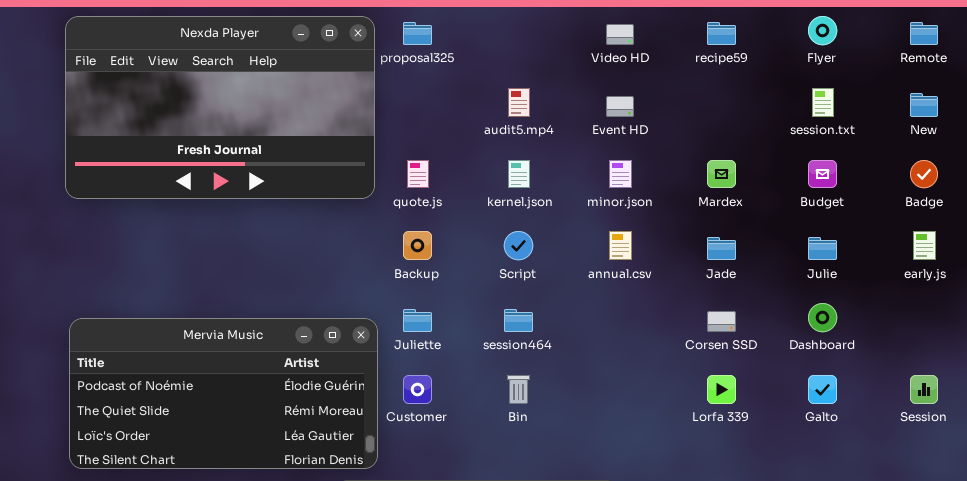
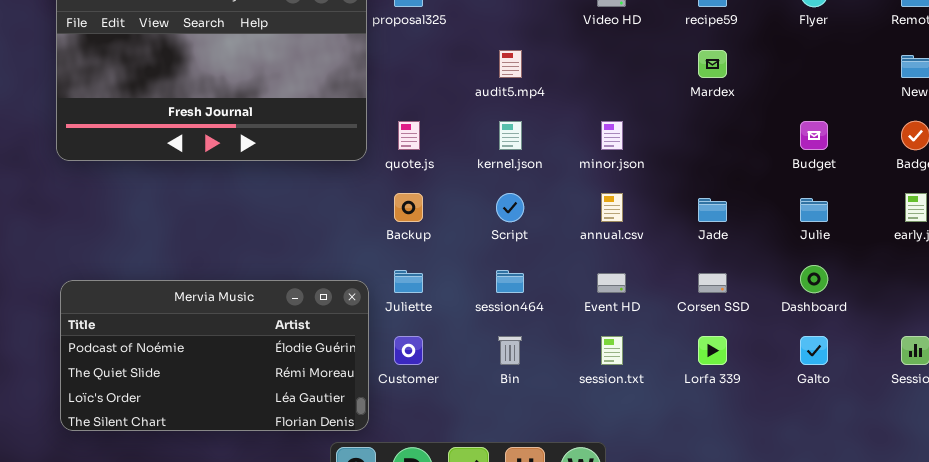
session.txt: [812,88,834,117] -> [601,336,623,365], moved
Event HD: [606,96,634,117] -> [597,273,626,293], moved
Mardex: [707,160,736,188] -> [698,50,727,78], moved

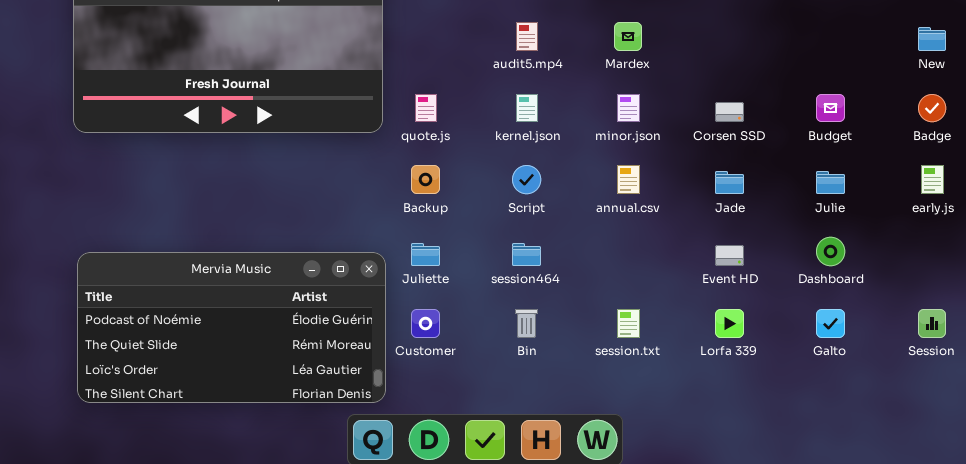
Mardex: [698,50,727,78] -> [614,22,642,51], moved
Event HD: [597,273,626,293] -> [715,245,744,266], moved
Corsen SSD: [698,273,727,293] -> [715,102,744,122], moved

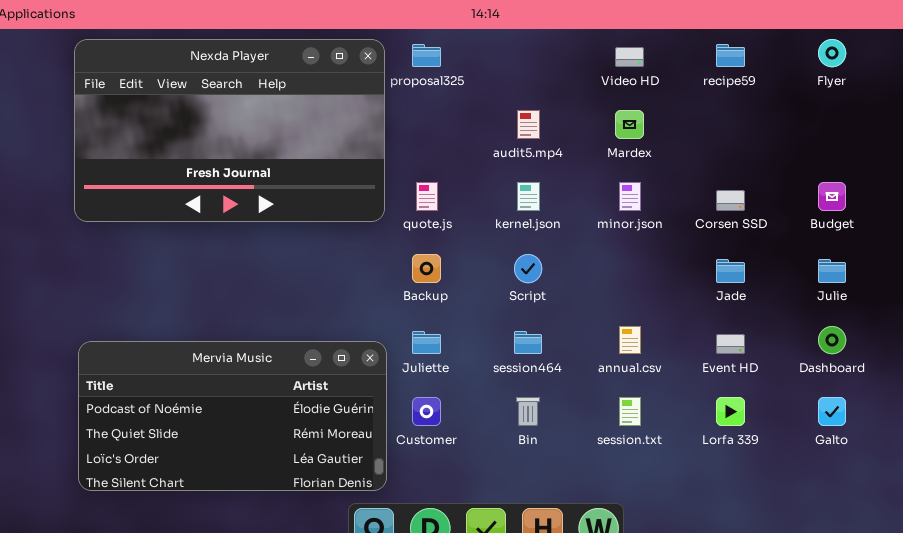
annual.csv: [617,165,640,194] -> [619,326,641,354], moved

